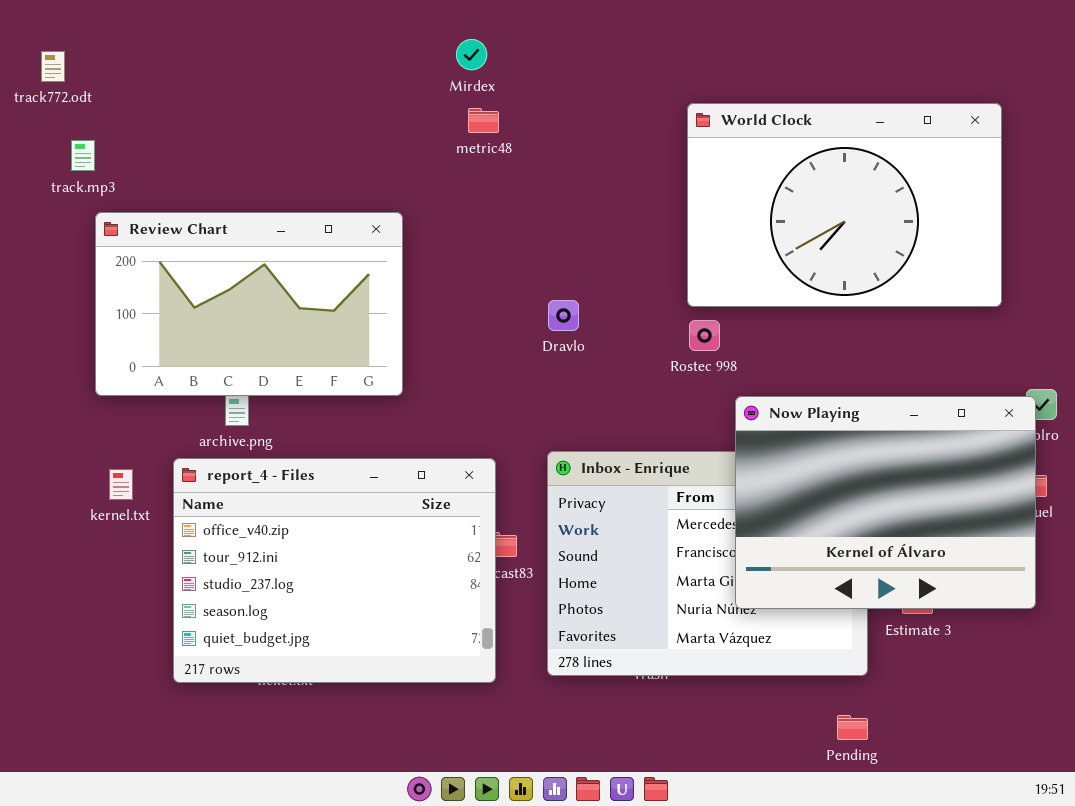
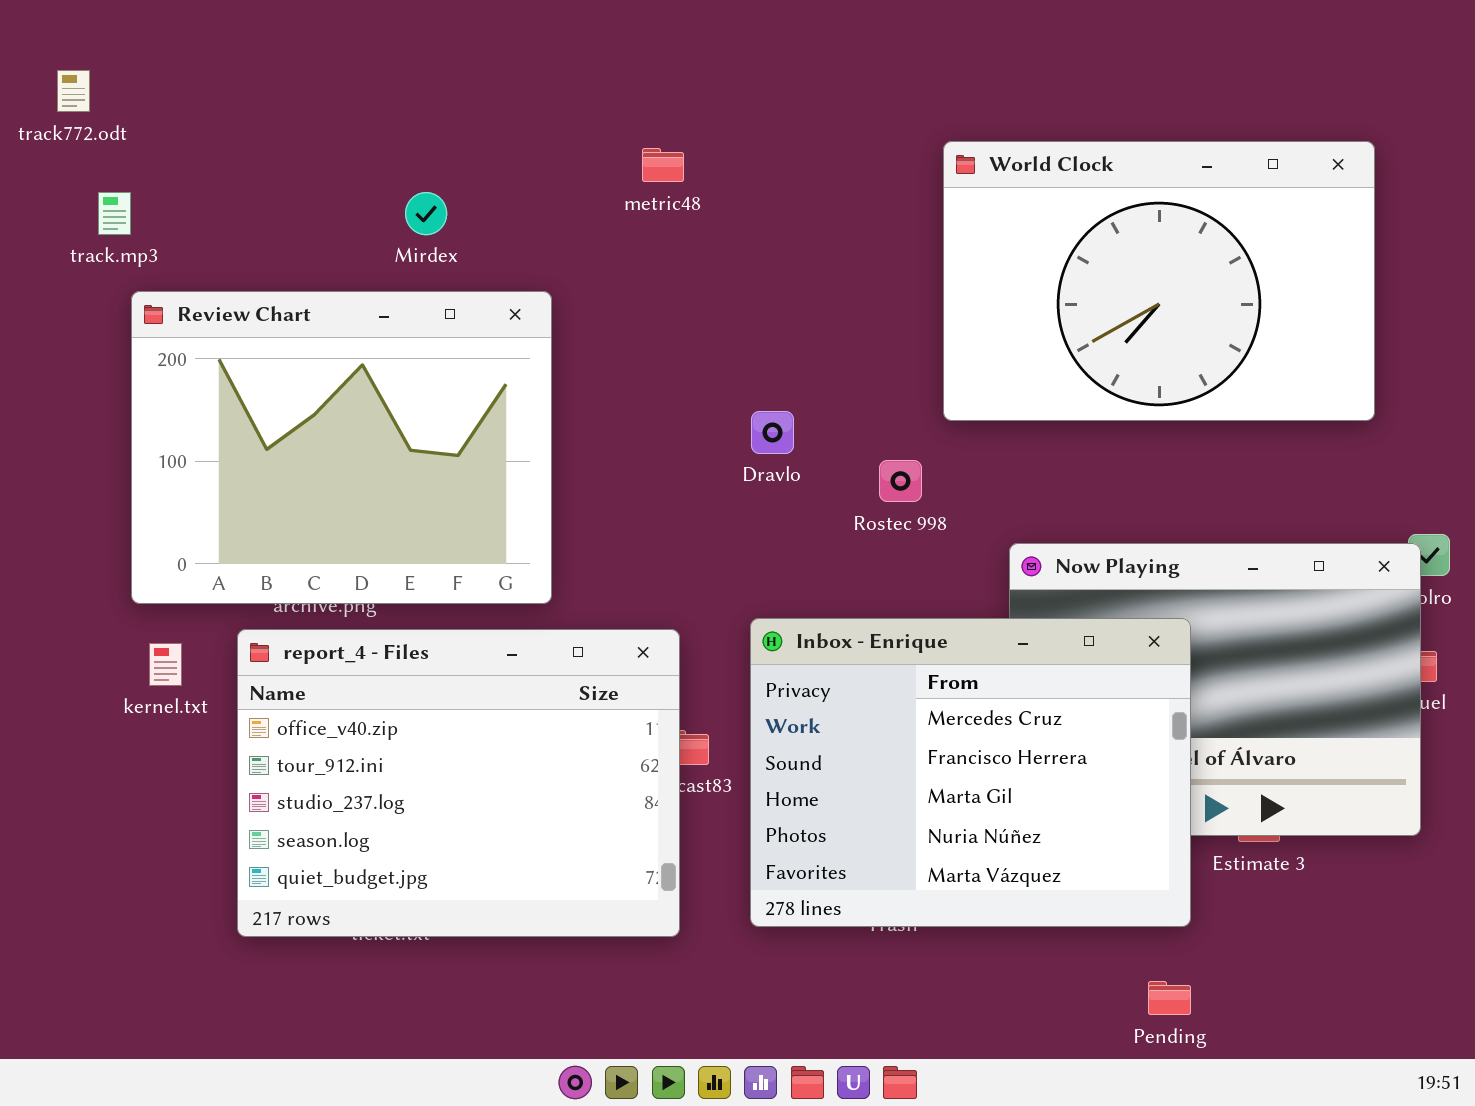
Mirdex: [456,39,487,70] -> [405,192,447,235], moved
Review Chart: [95,212,403,396] -> [131,291,552,604], resized
Rostec 998: [689,320,720,351] -> [879,460,922,502], moved
Inbox - Enrique: [547,451,868,676] -> [750,618,1191,927], raised

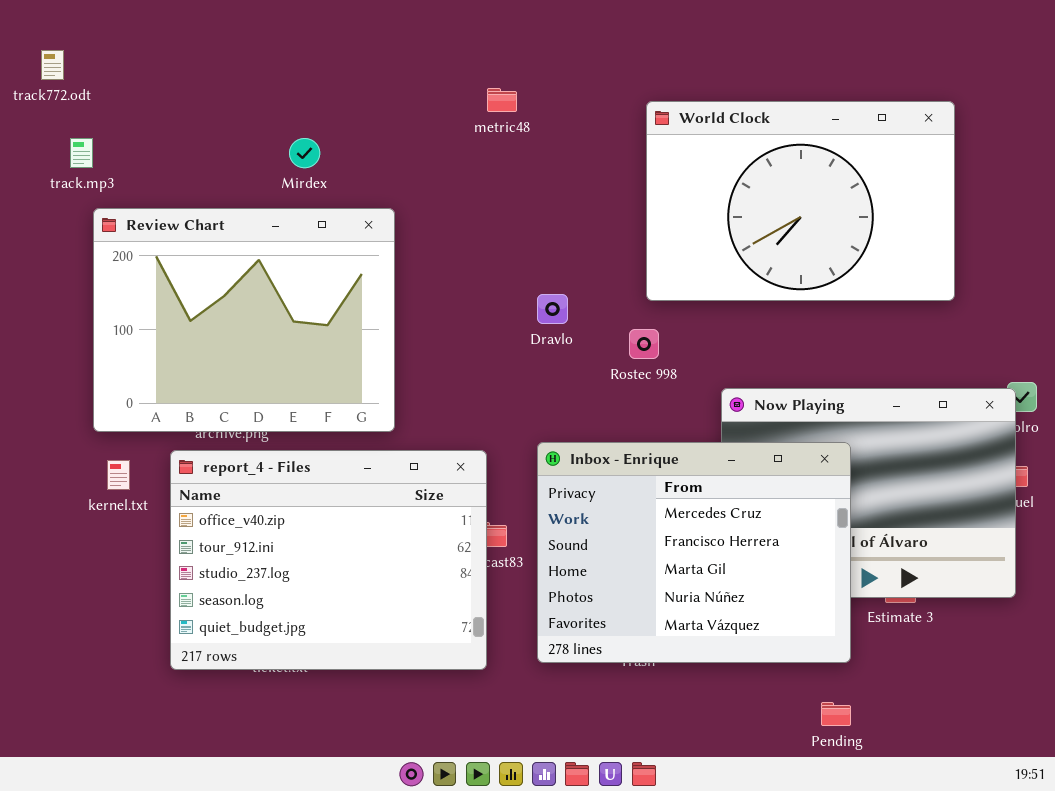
World Clock: [943,141,1375,421] -> [646,101,955,301], moved
metric48: [642,148,684,182] -> [487,88,517,112], moved

